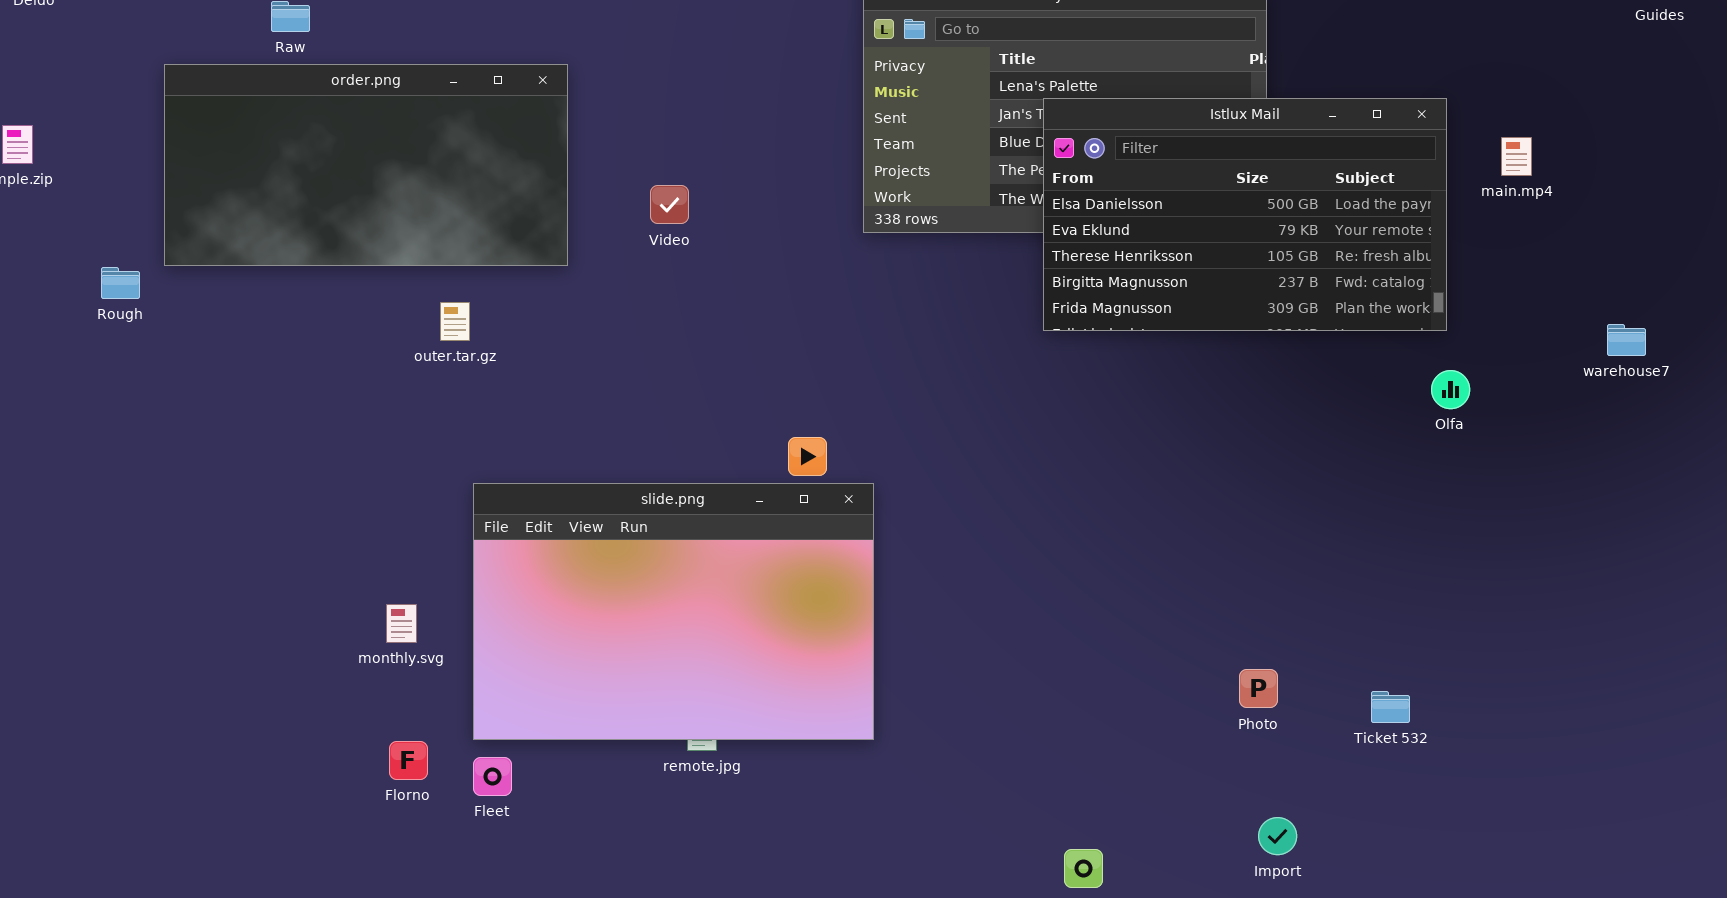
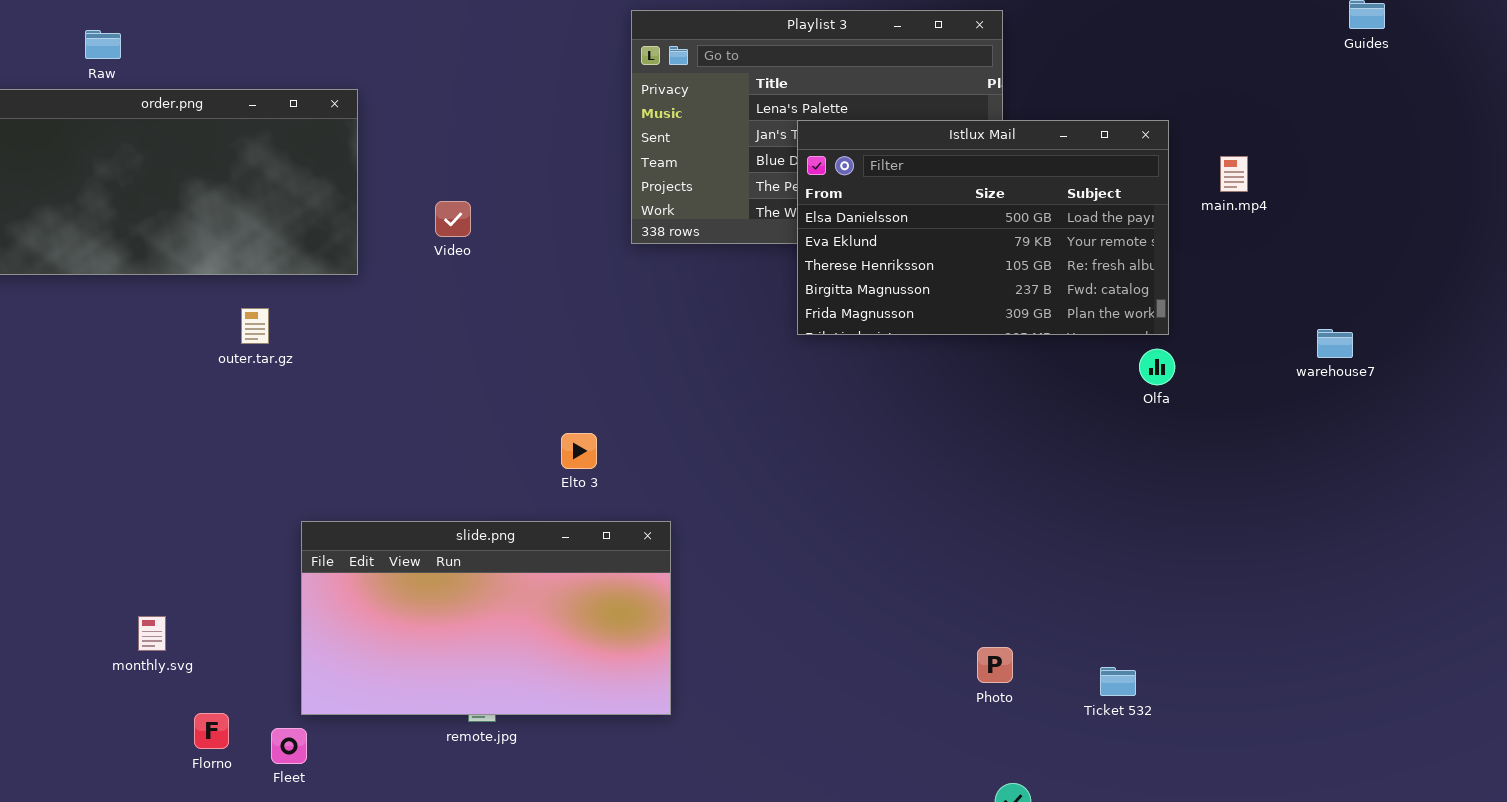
Olfa: [1431,370,1470,409] -> [1139,349,1175,385], moved
slide.png: [473,483,874,740] -> [301,521,671,715], moved, resized
monthly.svg: [386,604,417,643] -> [138,616,166,651], moved

